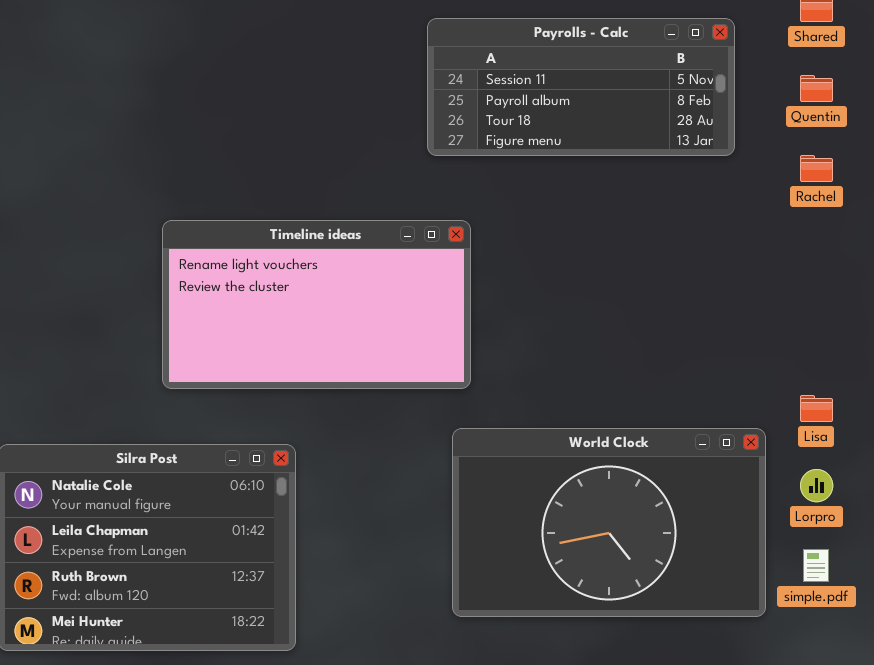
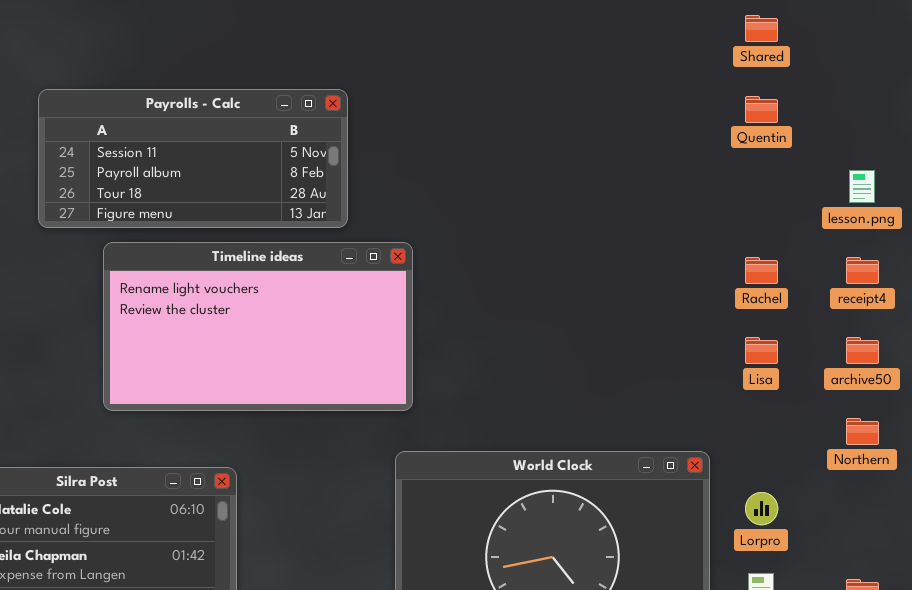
Payrolls - Calc: [427,18,735,156] -> [38,89,348,228], moved
Rachel: [800,155,833,182] -> [745,257,778,284], moved
Lisa: [800,395,833,422] -> [745,337,778,364], moved

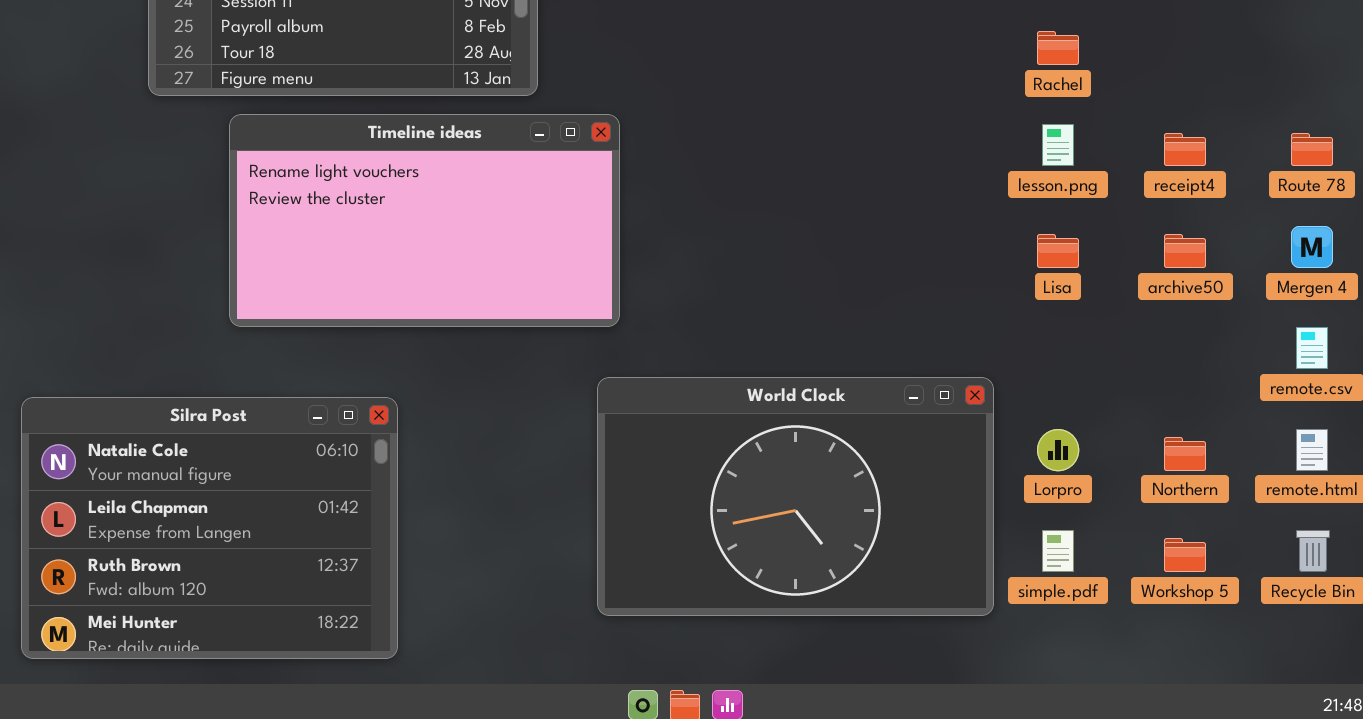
lesson.png: [849,170,875,203] -> [1042,124,1074,166], moved
Rachel: [745,257,778,284] -> [1037,31,1079,65], moved
Northern: [846,418,879,445] -> [1164,437,1206,471], moved

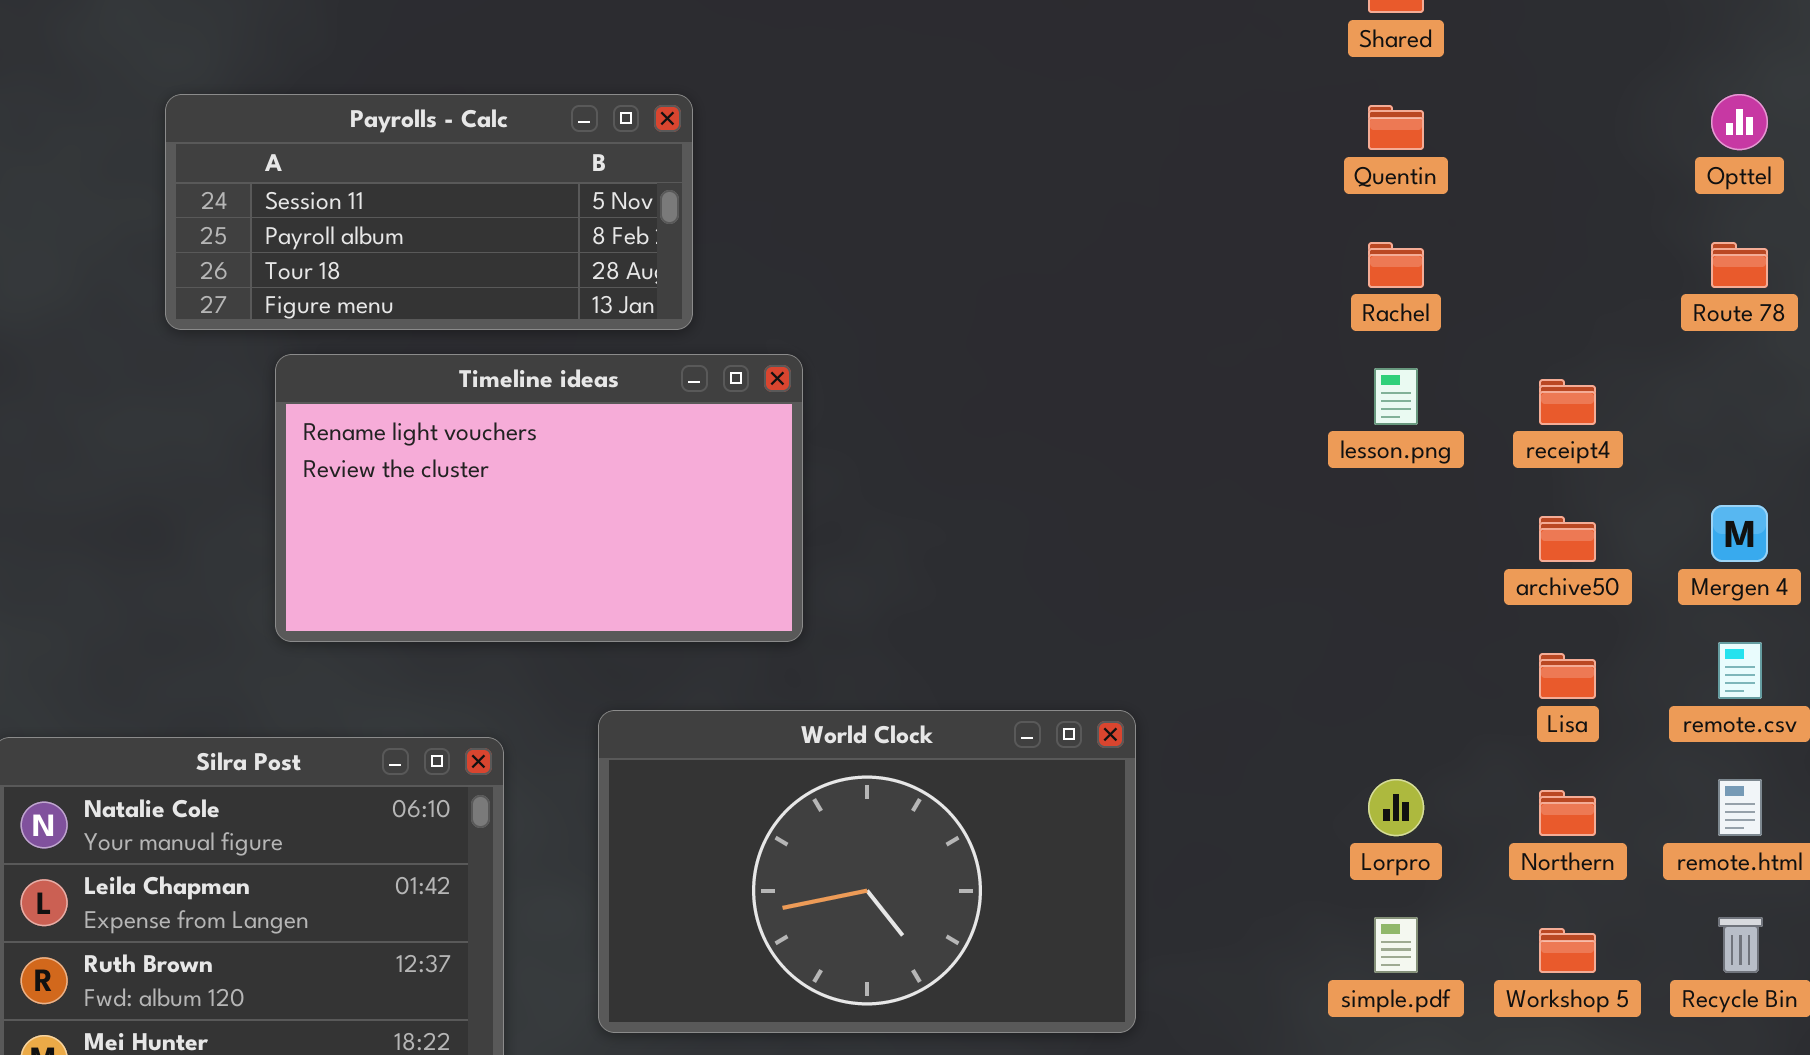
Route 78: [1291,133,1333,166] -> [1711,242,1768,288], moved
Lisa: [1037,234,1079,268] -> [1539,653,1596,699], moved
World Clock: [597,377,994,616] -> [598,710,1136,1033], moved

